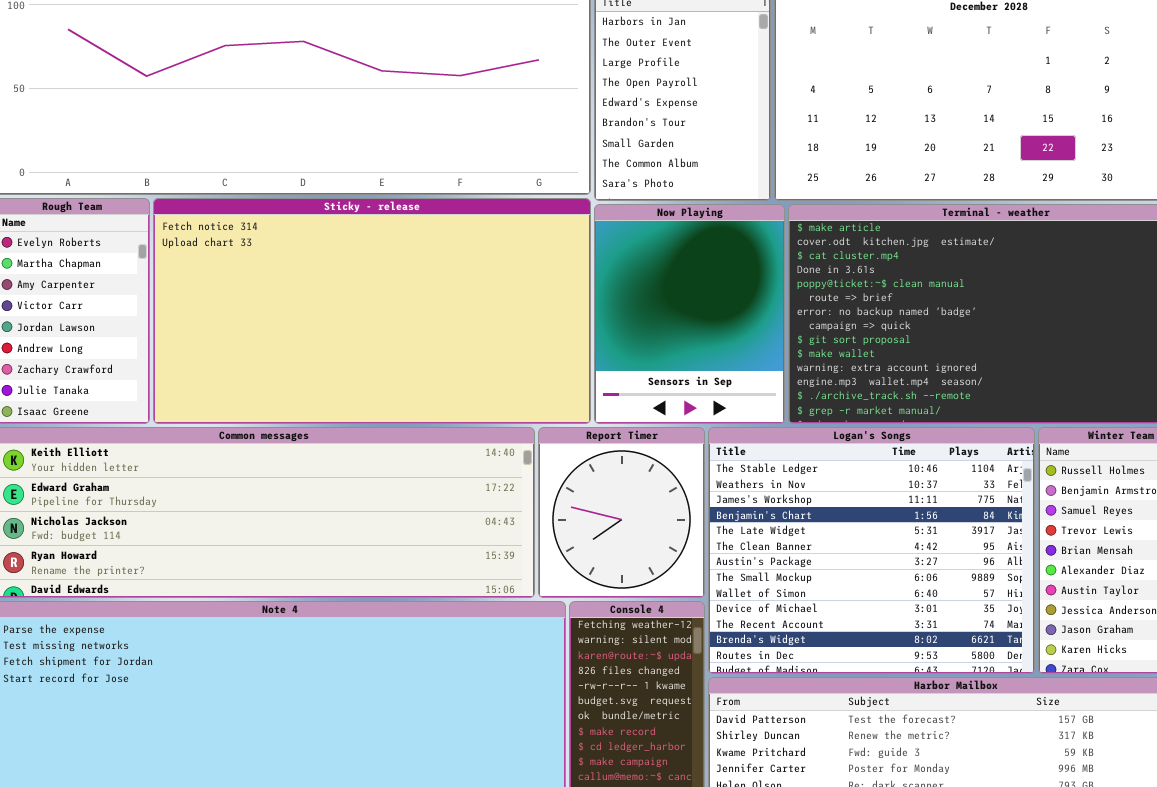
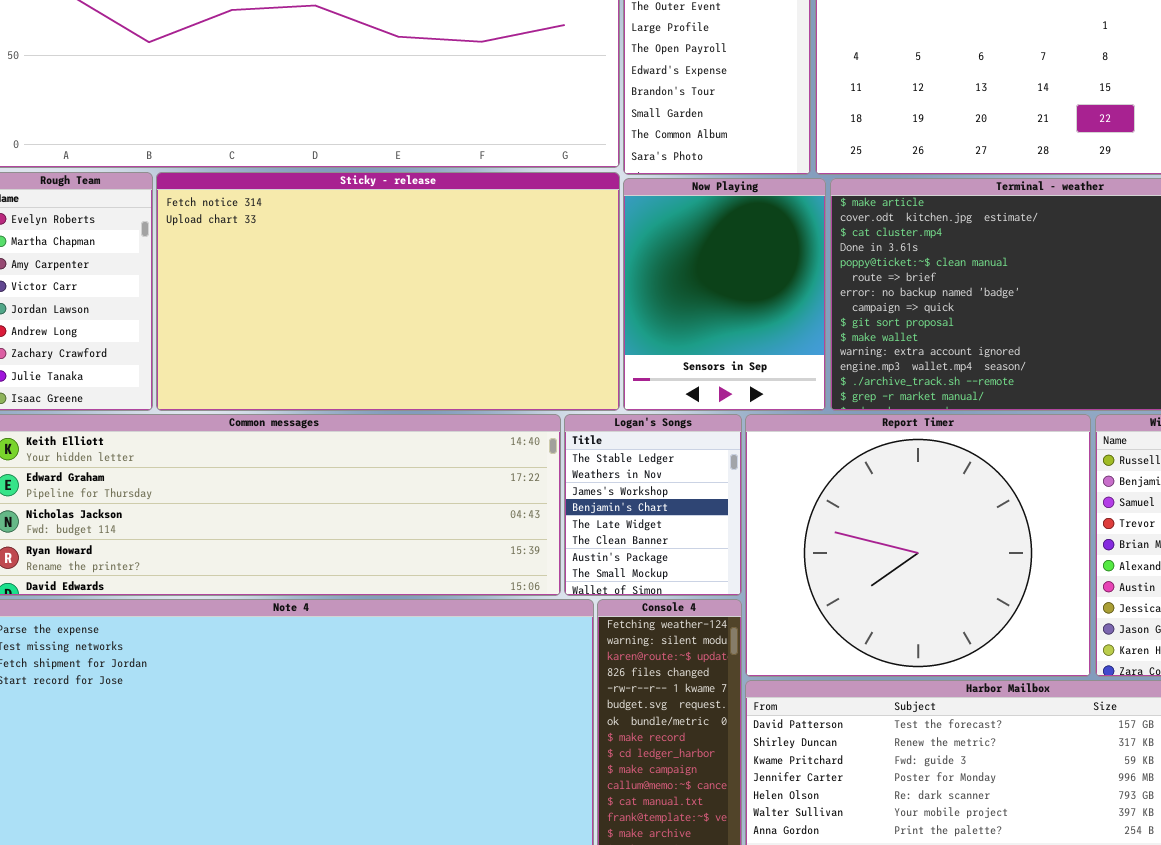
Report Timer: [538,427,705,598] -> [745,414,1091,677], moved, resized
Logan's Songs: [708,427,1035,674] -> [564,414,742,596], moved, resized

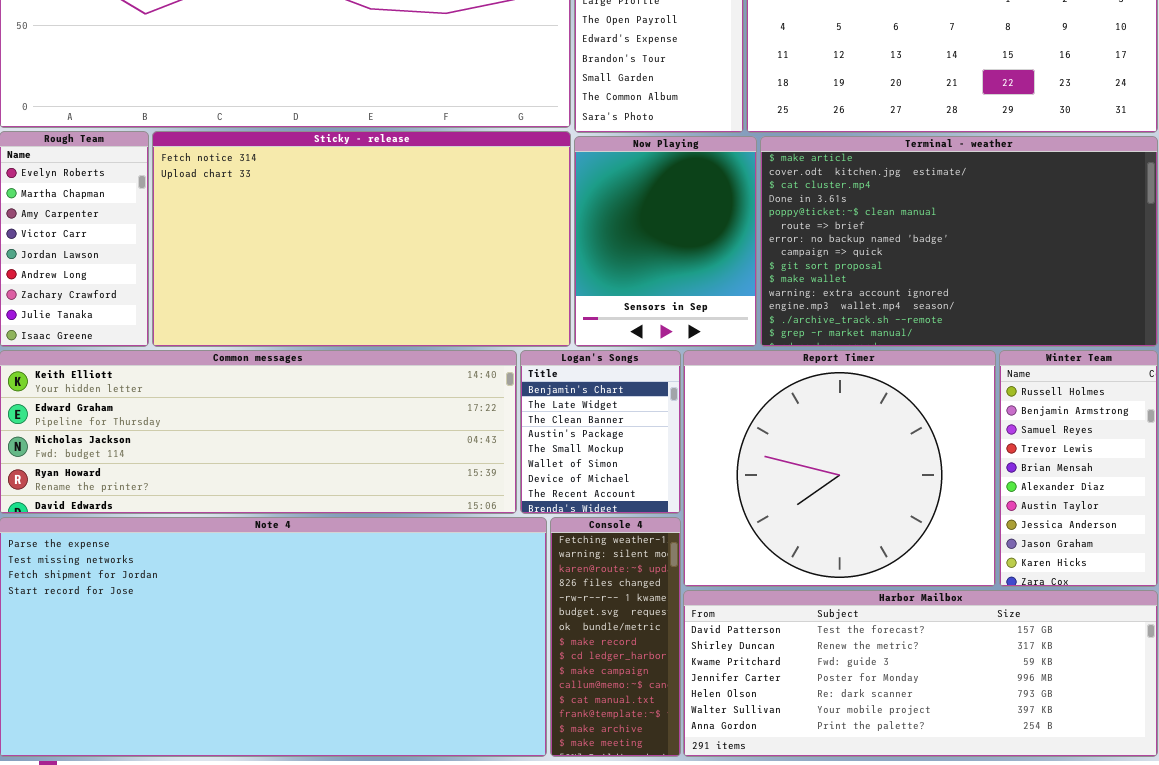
Logan's Songs: [564,414,742,596] -> [520,350,681,514], scrolled down 3 rows

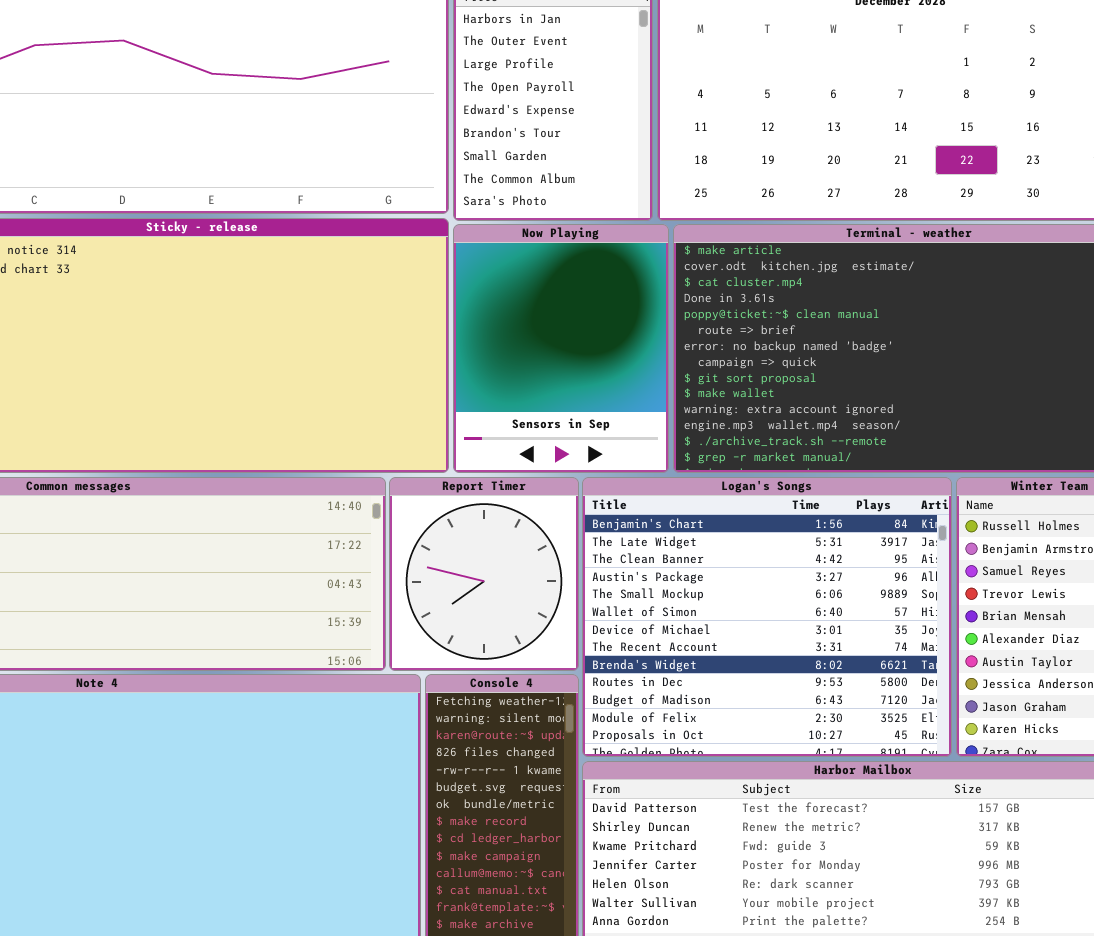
Logan's Songs: [520,350,681,514] -> [582,477,952,757], moved, resized
Report Timer: [683,350,996,587] -> [389,477,579,671], moved, resized

